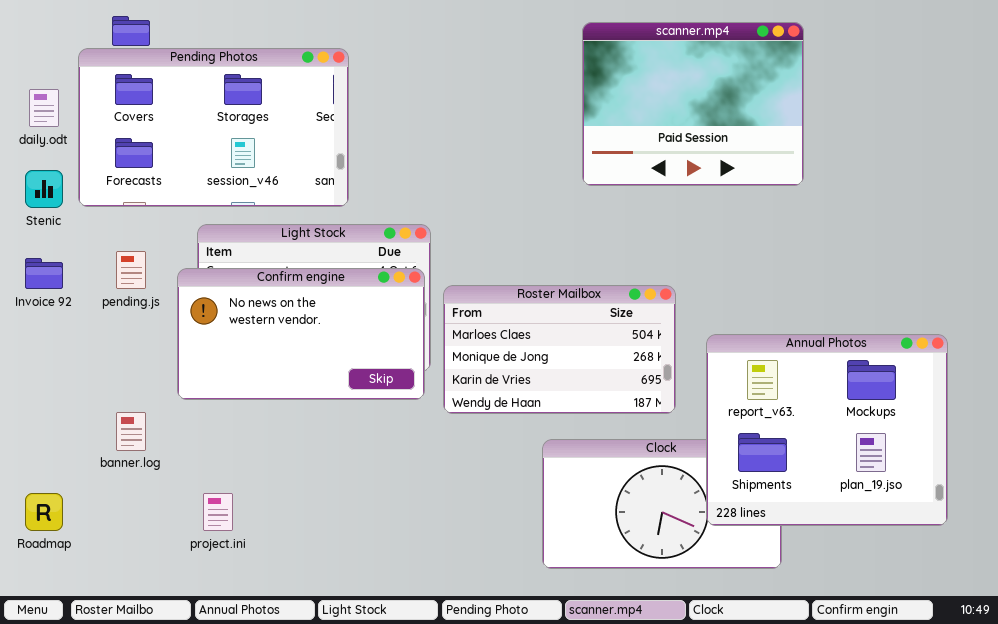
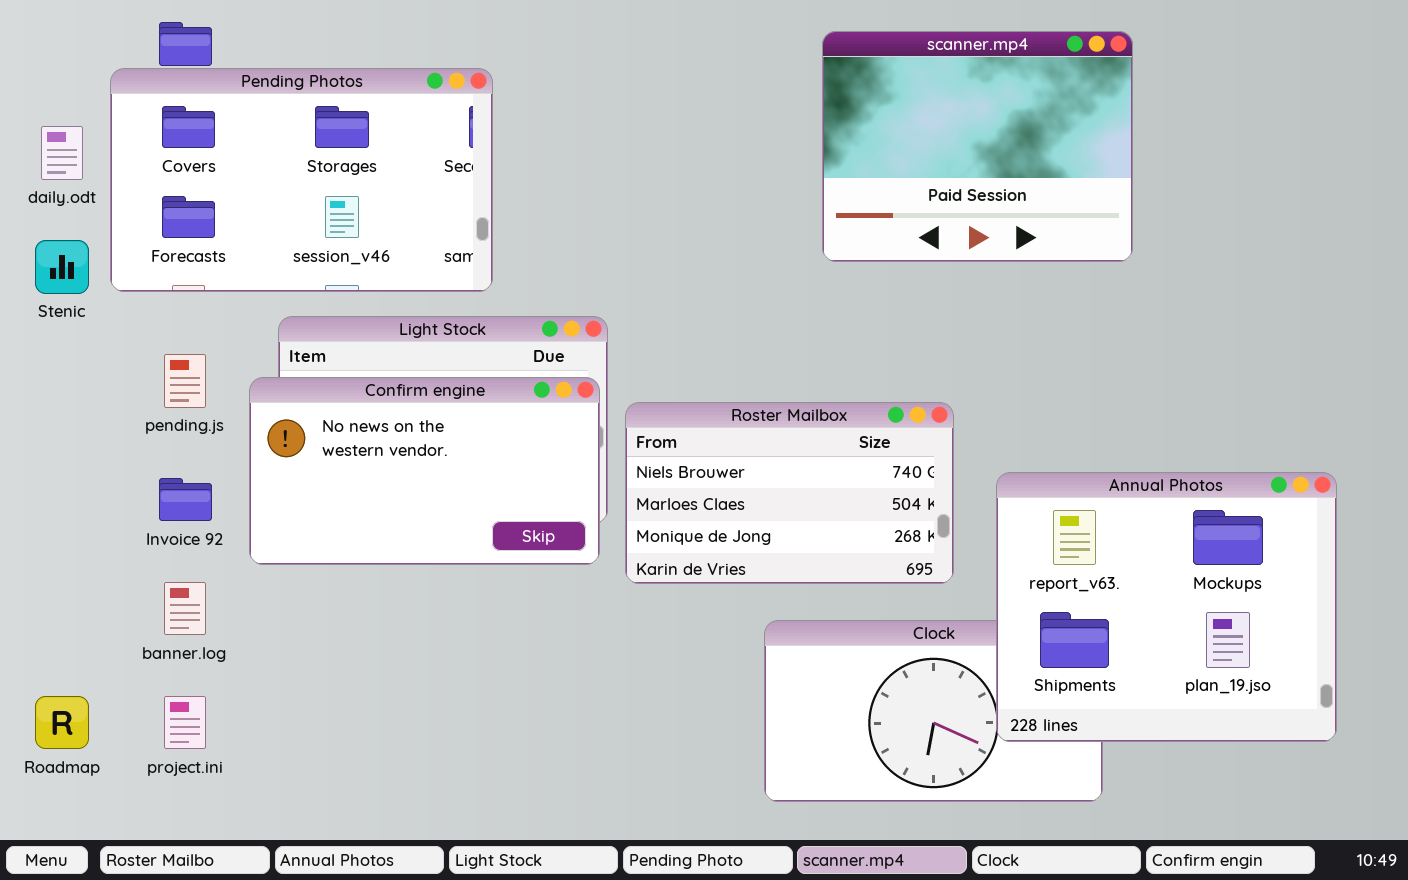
Invoice 92: [25,258,63,289] -> [159,478,212,521], moved
Roster Mailbox: [443,285,676,414] -> [625,402,954,584], scrolled up 1 row
project.ini: [203,493,233,531] -> [164,696,206,749], moved

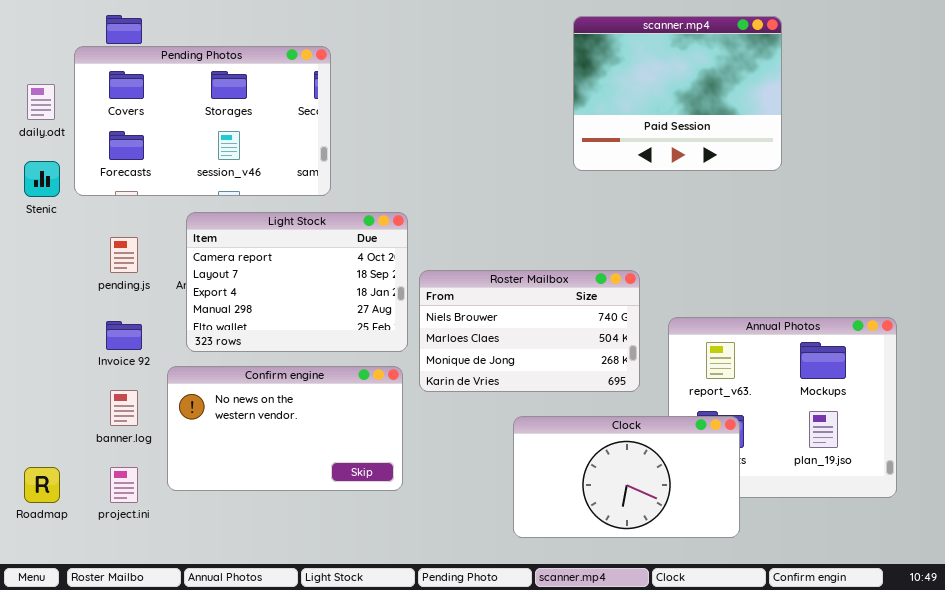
scanner.mp4: [822,31,1133,262] -> [573,16,782,171], moved
Confirm engine: [249,377,600,565] -> [167,366,403,491], moved
Clock: [764,620,1103,802] -> [513,416,740,538], raised

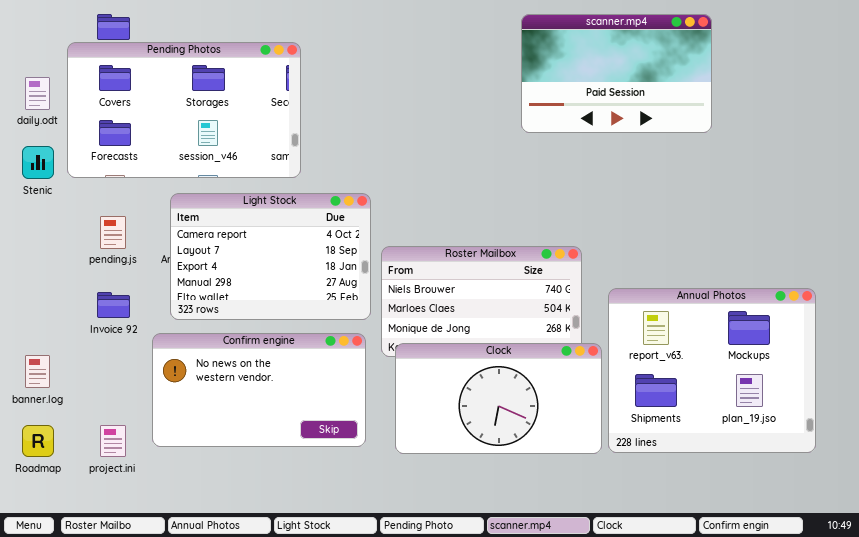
scanner.mp4: [573,16,782,171] -> [521,14,712,133], resized
banner.log: [110,390,138,426] -> [25,355,50,388], moved
Clock: [513,416,740,538] -> [395,343,602,454], moved

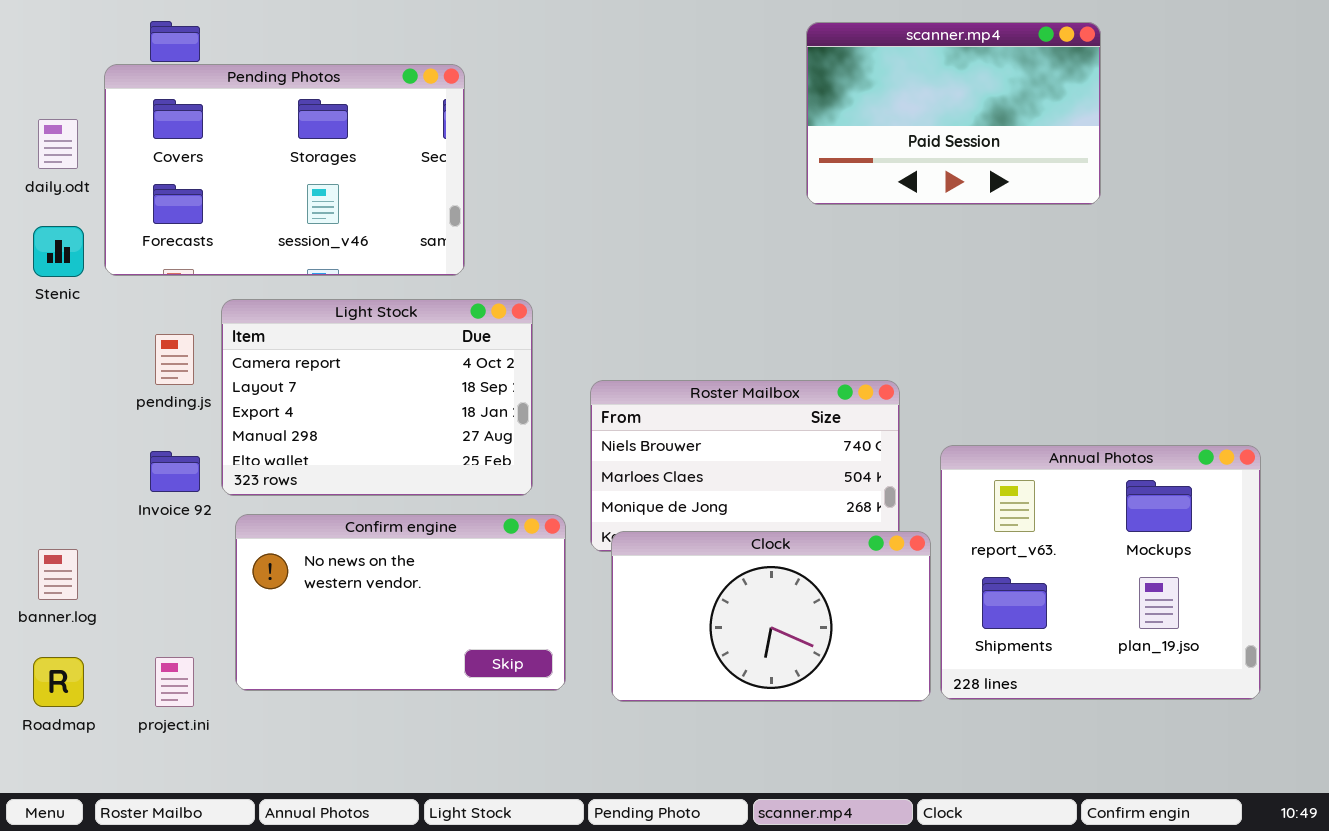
Light Stock: [170,193,371,320] -> [221,299,533,496], moved

